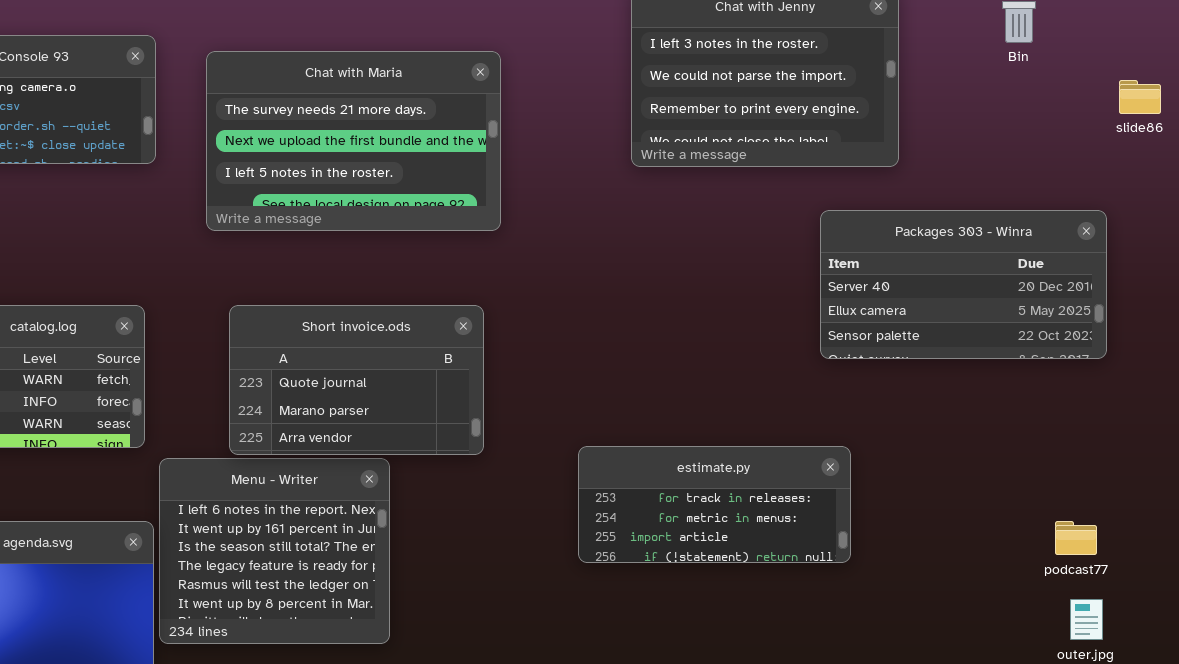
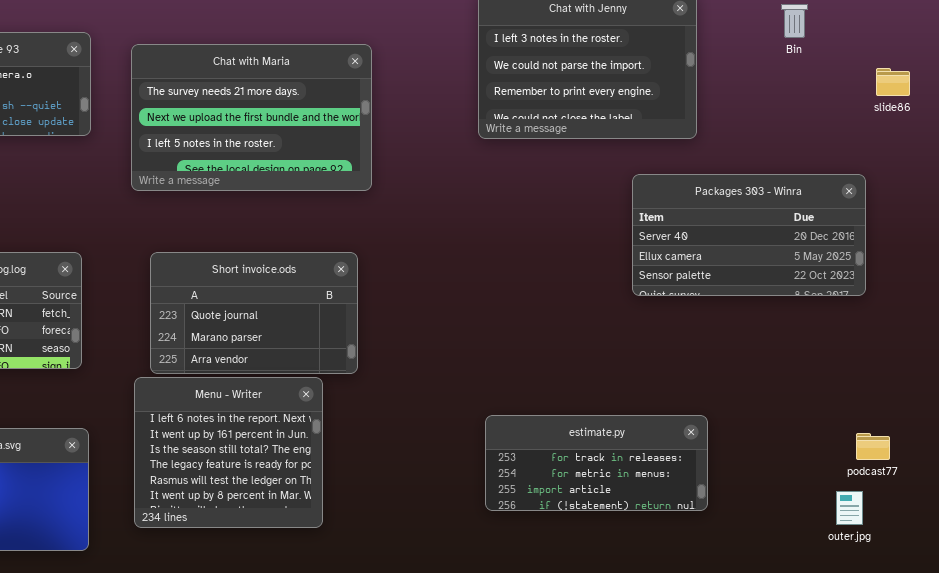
estimate.py: [578,446,851,563] -> [485,415,708,511], moved
Menu - Writer: [159,458,390,644] -> [134,377,323,528], moved
podcast77: [1055,521,1097,555] -> [856,433,890,460], moved

